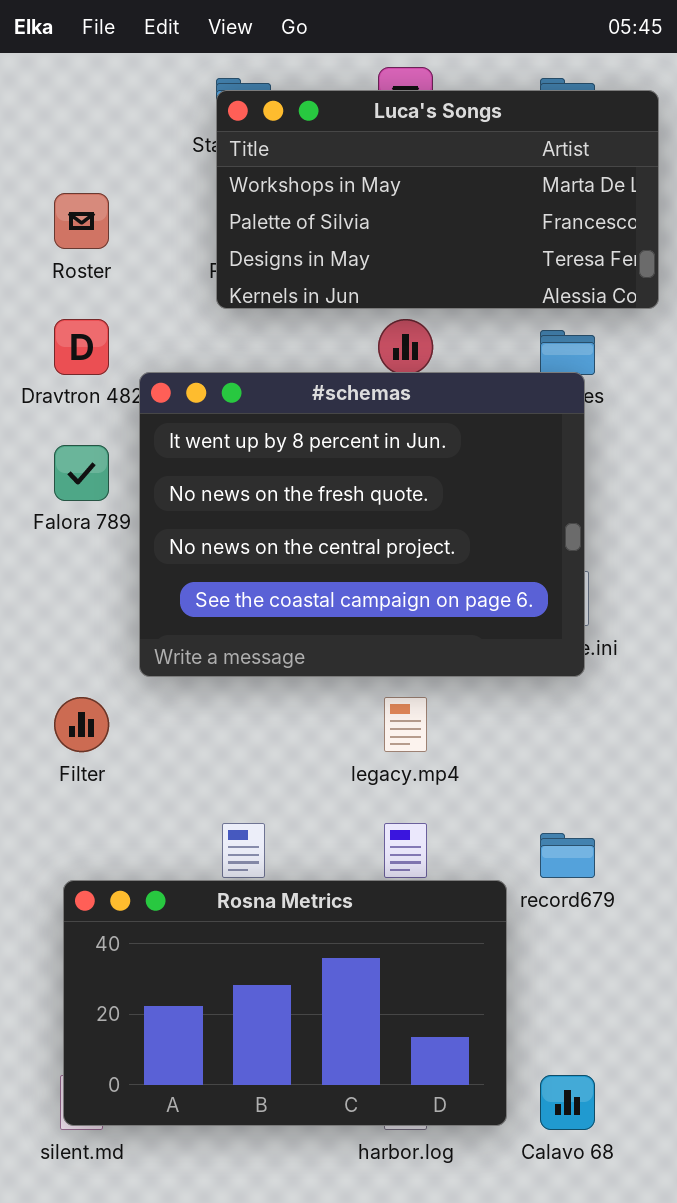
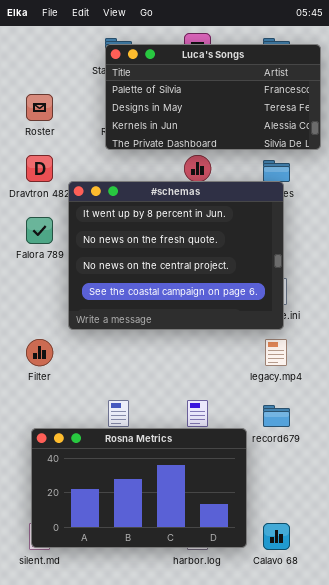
Luca's Songs: [216,90,659,309] -> [105,44,321,150], scrolled down 1 row
legacy.mp4: [384,697,427,752] -> [265,339,287,366], moved

